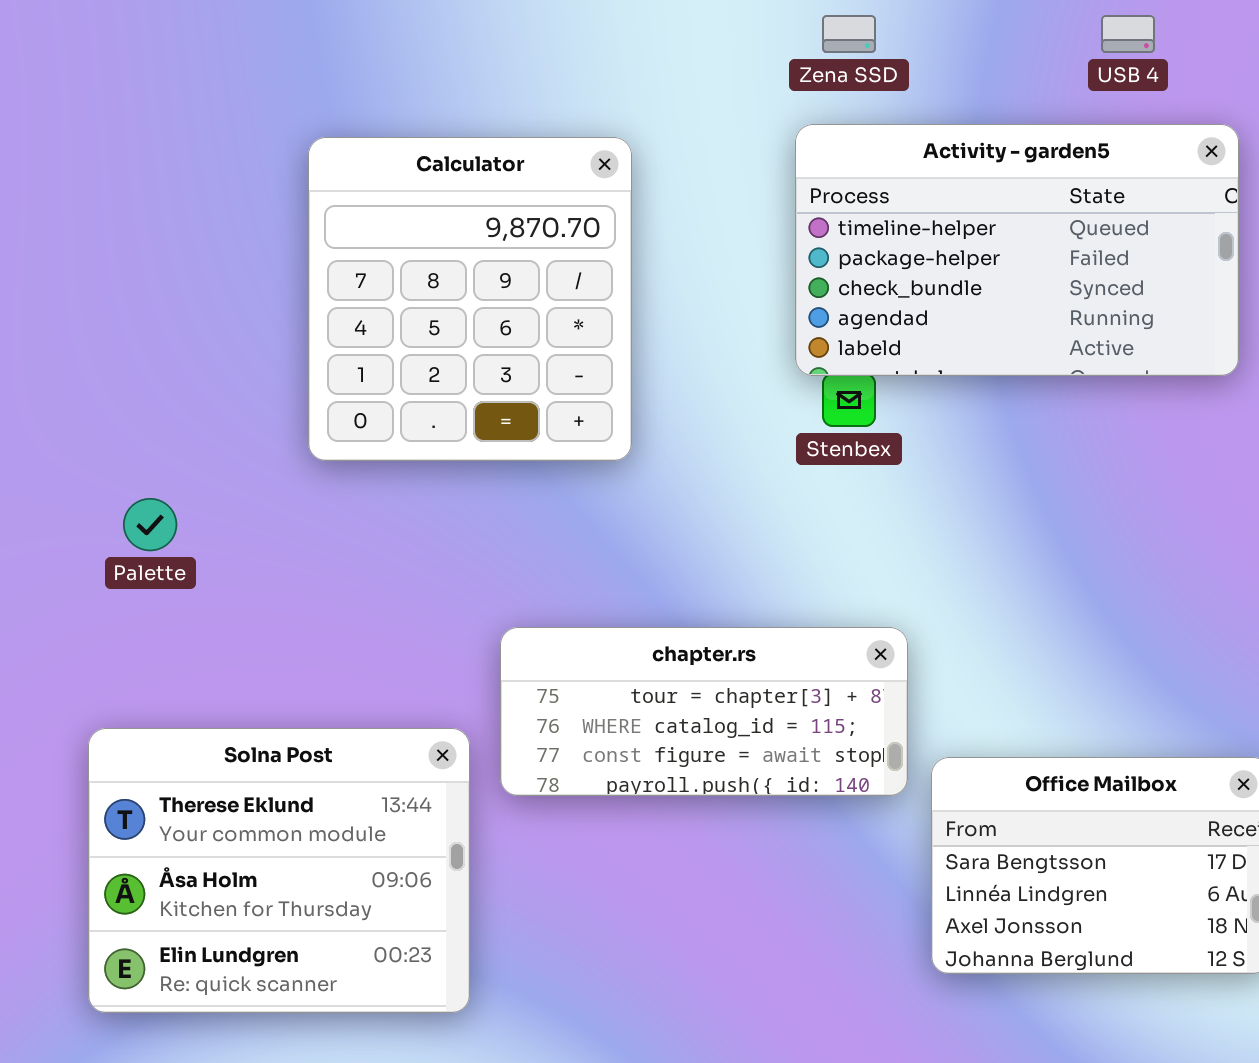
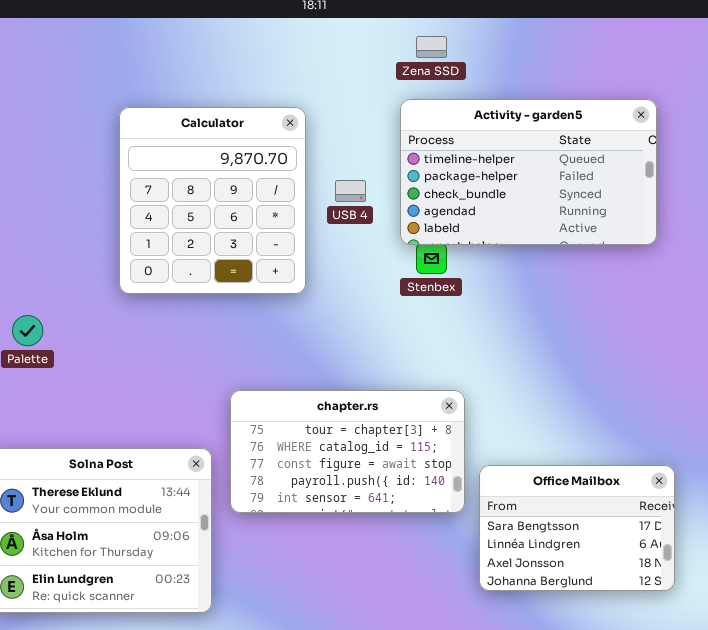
USB 4: [1101,15,1155,53] -> [335,180,366,202], moved
chapter.rs: [500,627,908,796] -> [230,390,465,513], resized

